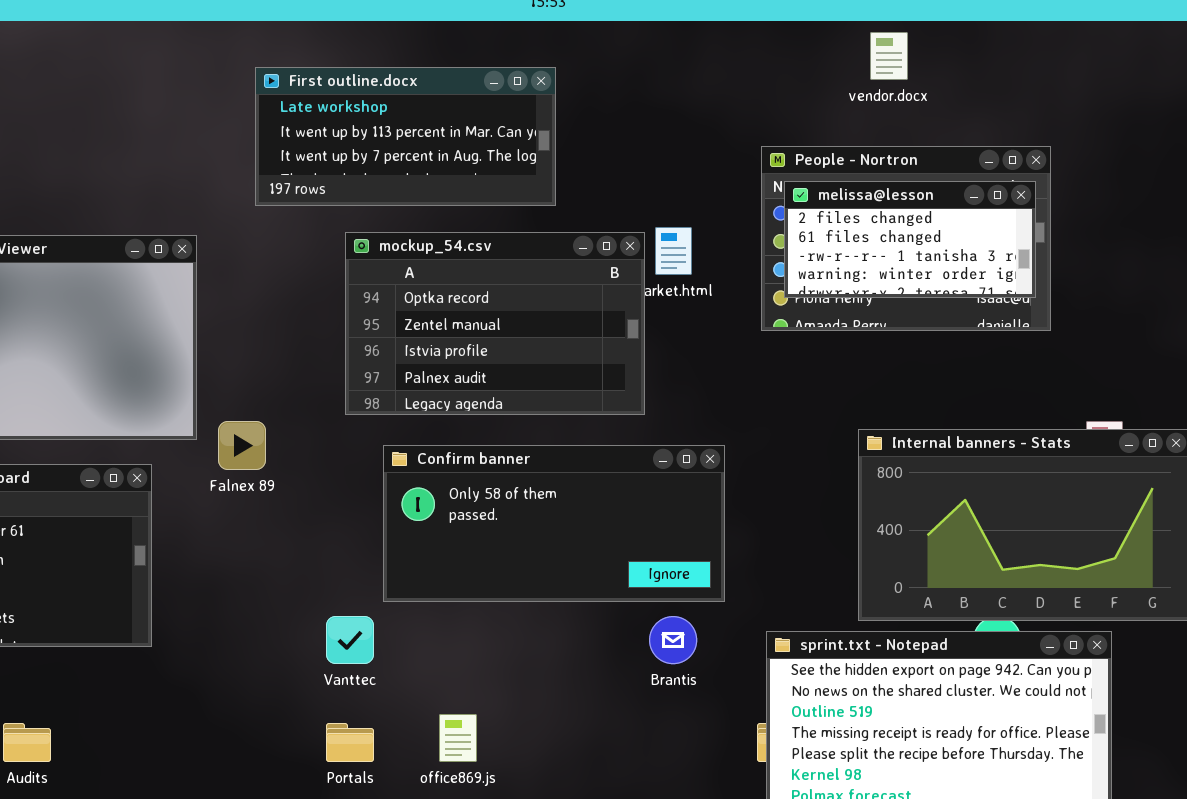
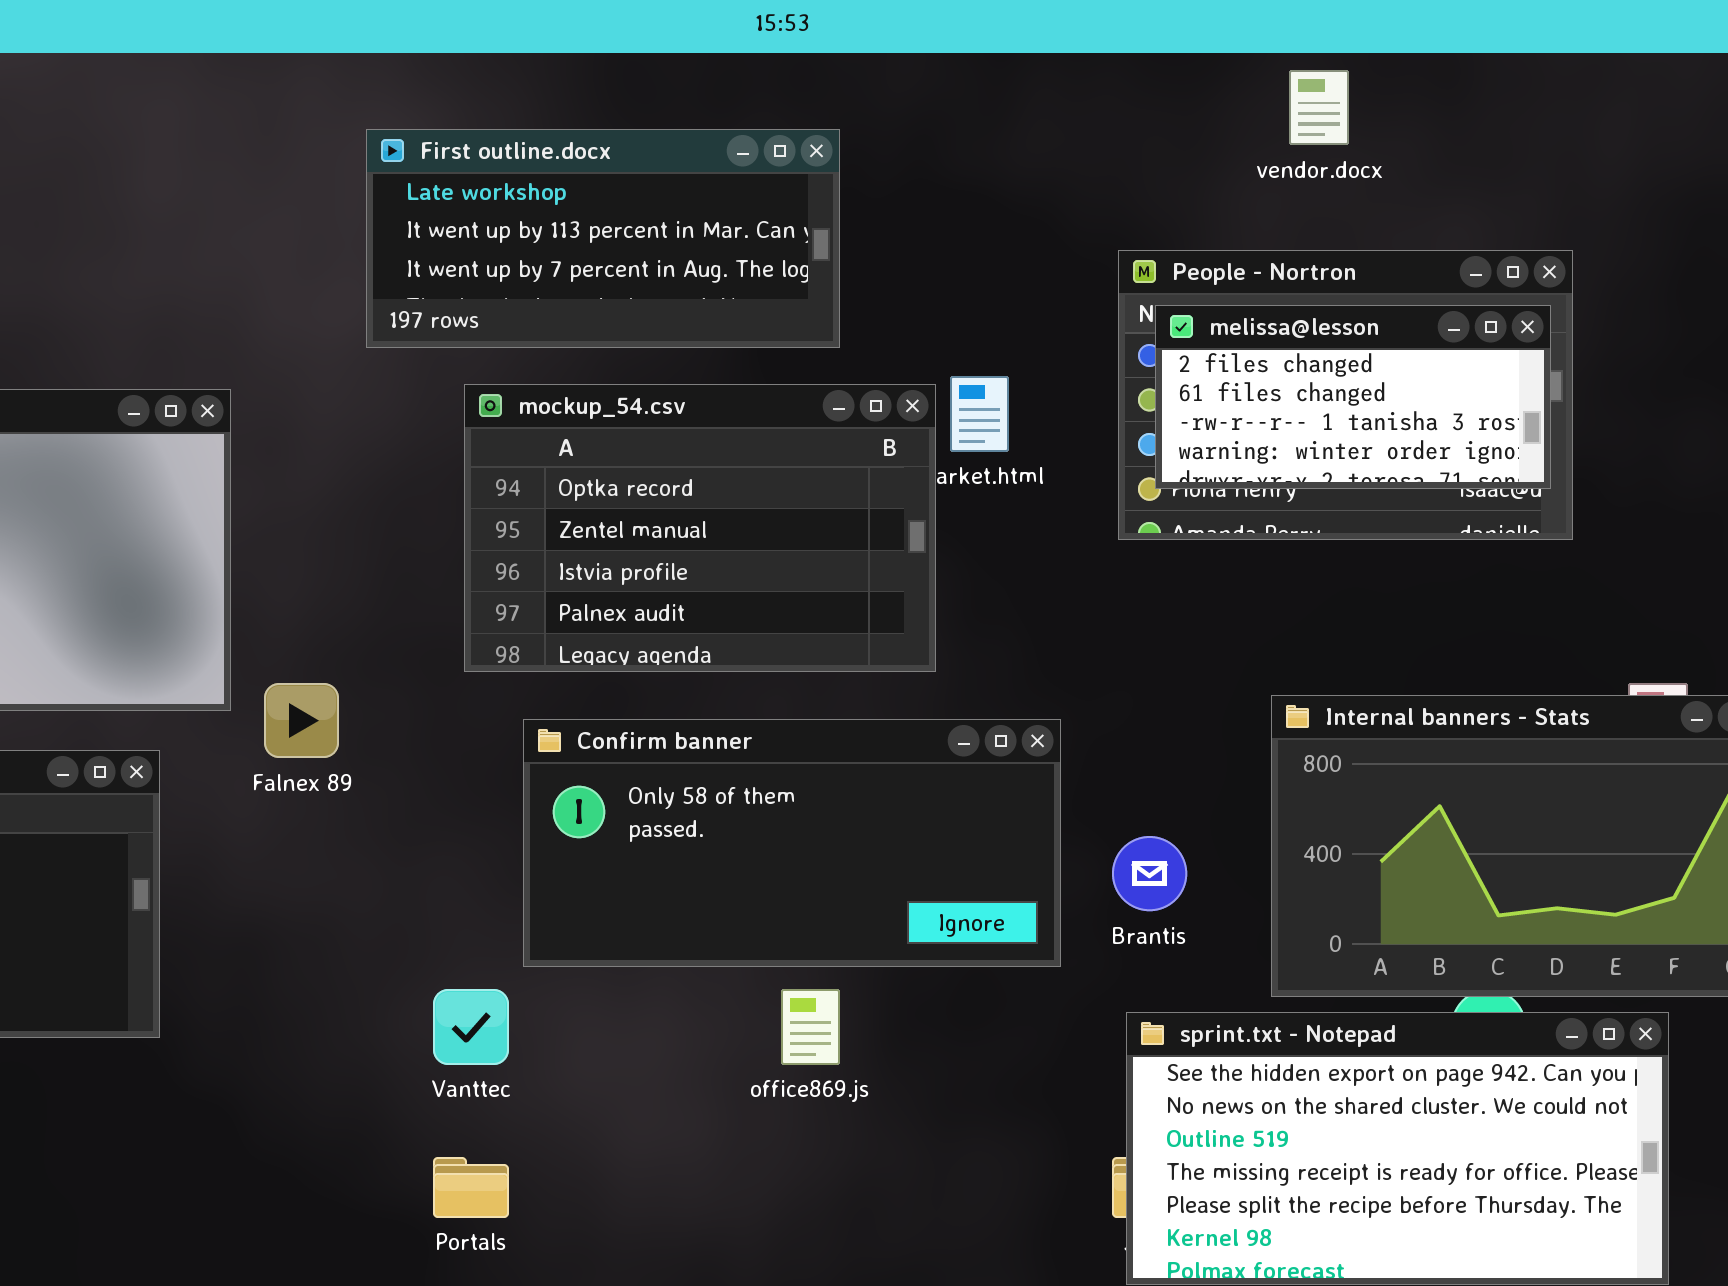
First outline.docx: [255,67,556,206] -> [366,129,840,348], moved
Brantis: [649,616,697,664] -> [1112,836,1187,911], moved
office869.js: [439,714,477,762] -> [781,989,840,1065], moved

